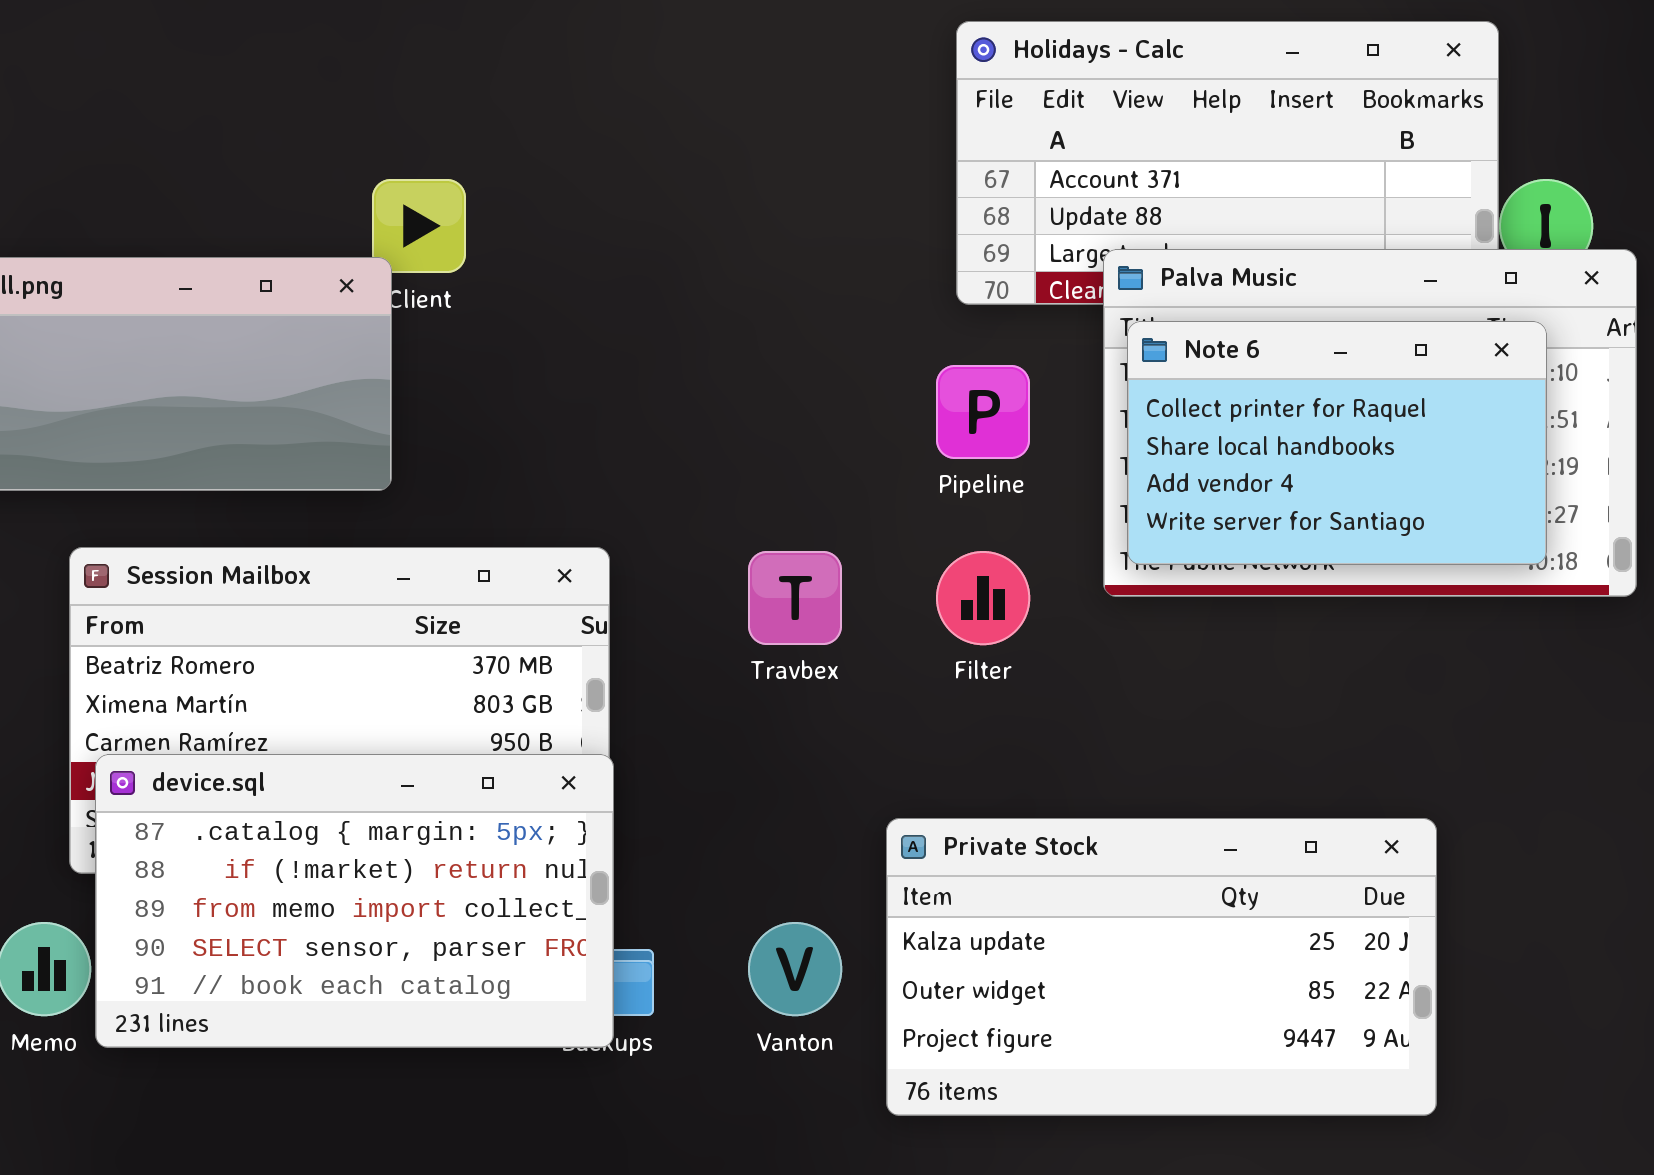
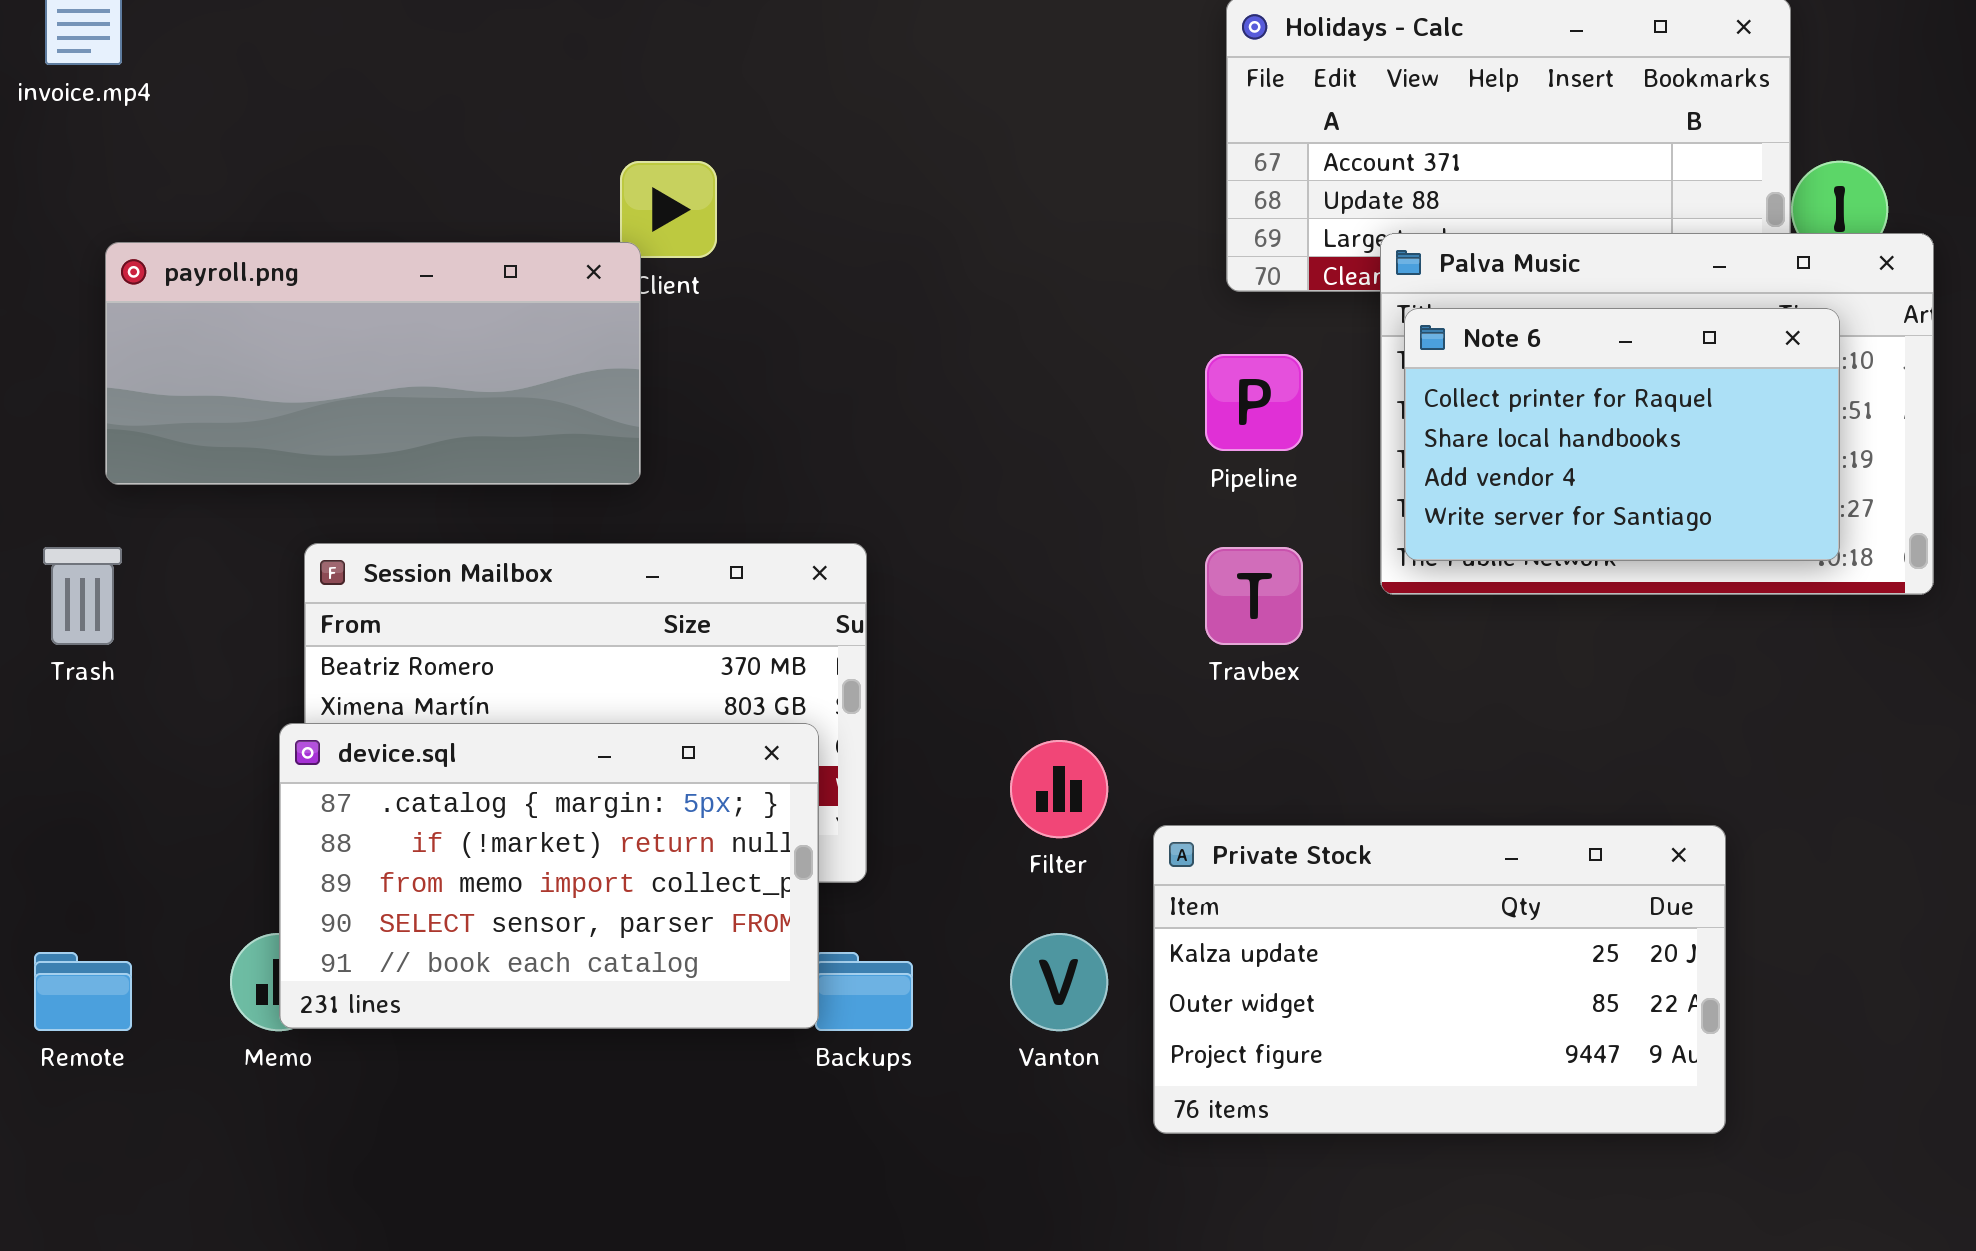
Travbex: [748,551,842,645] -> [1205,547,1303,645], moved
Filter: [936,551,1030,645] -> [1010,740,1108,838], moved
device.sql: [95,754,614,1048] -> [279,723,819,1029], moved

